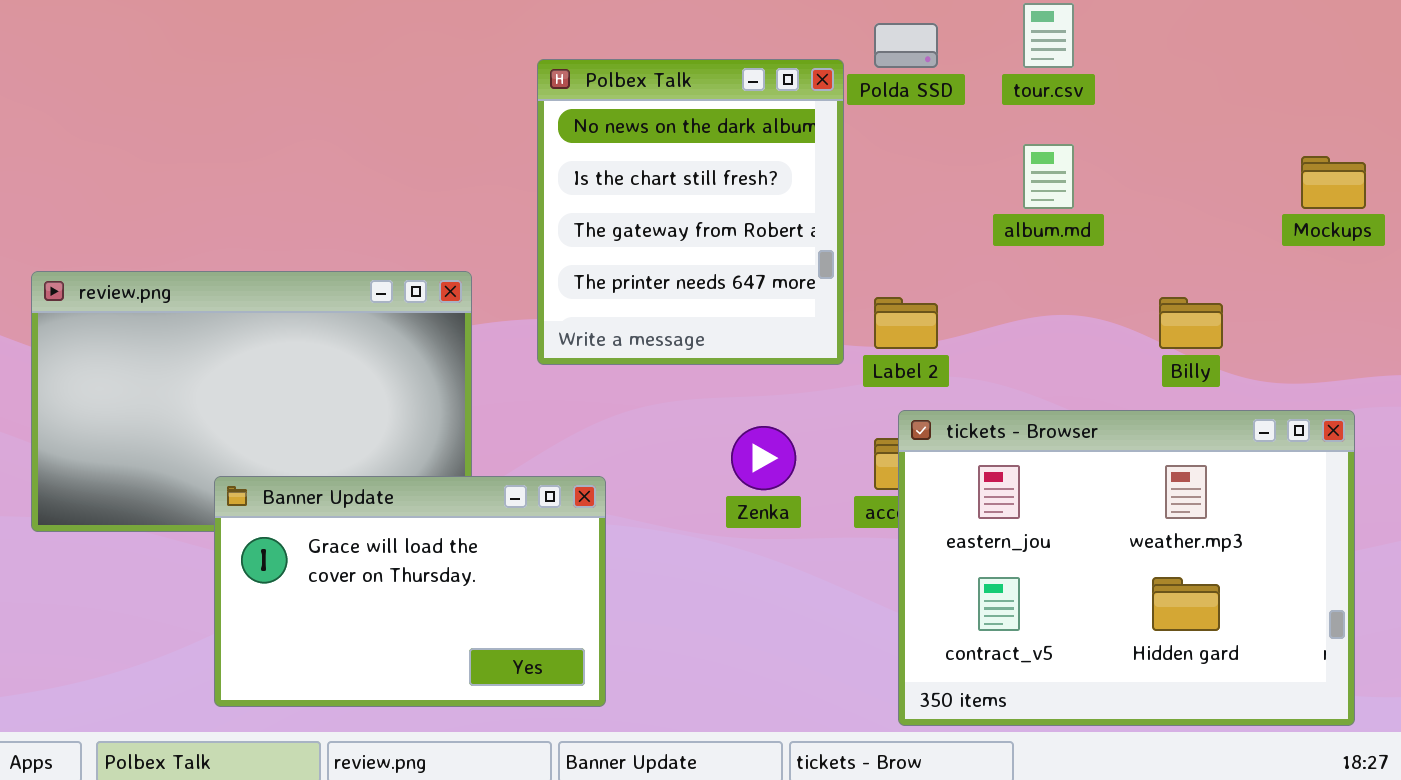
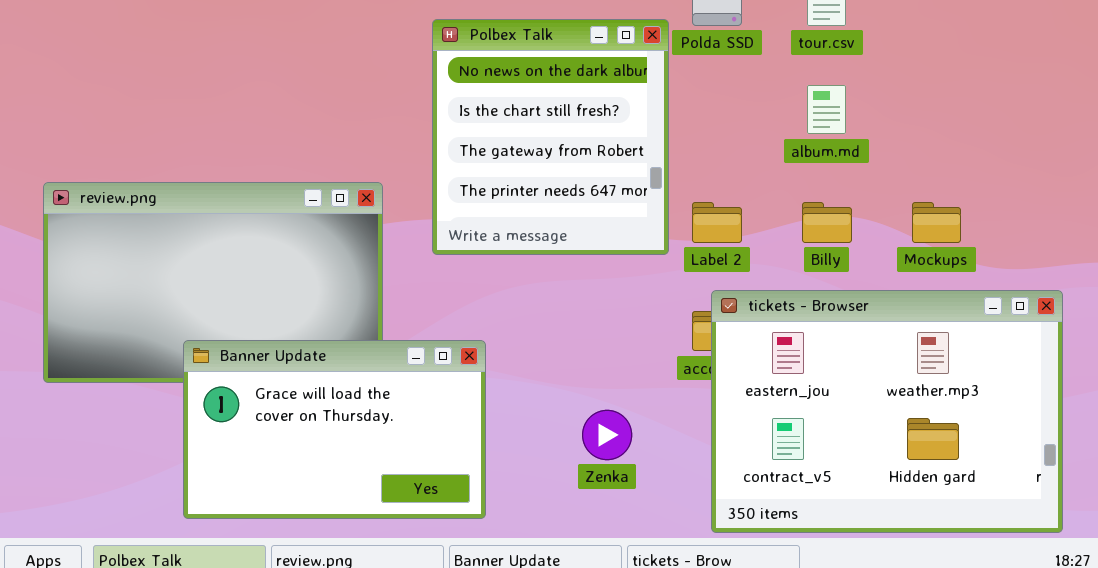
Mockups: [1301,156,1366,209] -> [912,202,961,243], moved
Billy: [1159,297,1223,349] -> [802,202,852,243], moved
Zenka: [731,426,796,490] -> [582,410,632,460], moved

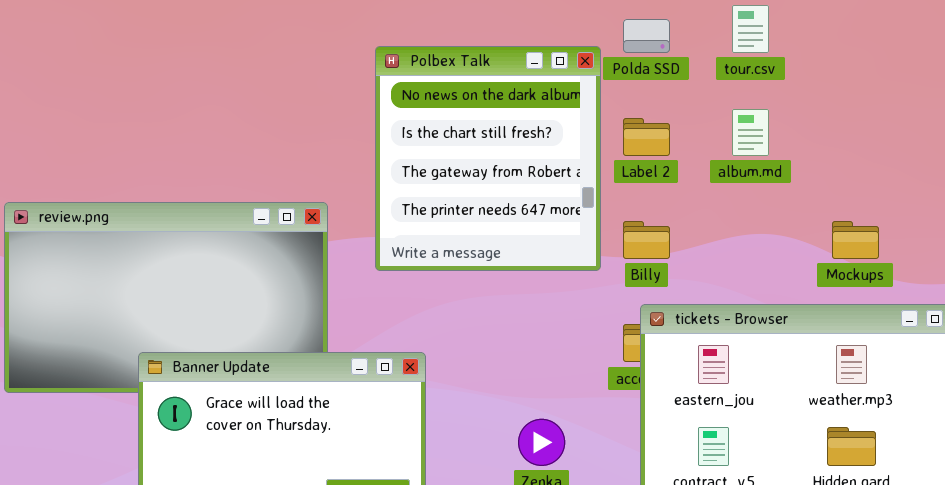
Label 2: [692,202,742,243] -> [623,118,670,156], moved
Billy: [802,202,852,243] -> [623,221,670,259], moved

